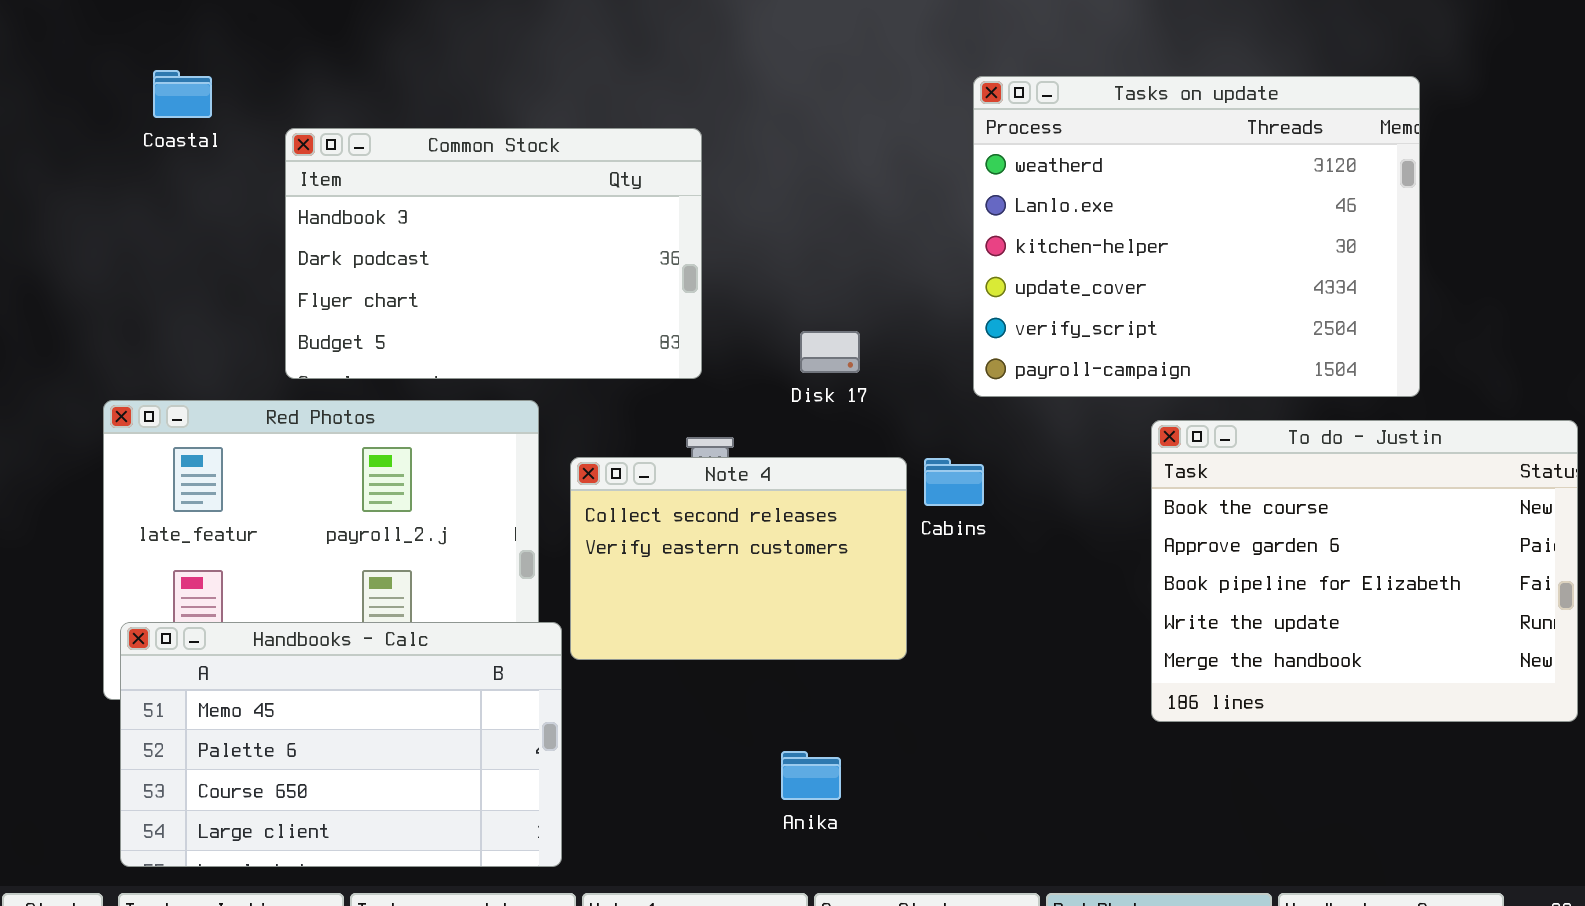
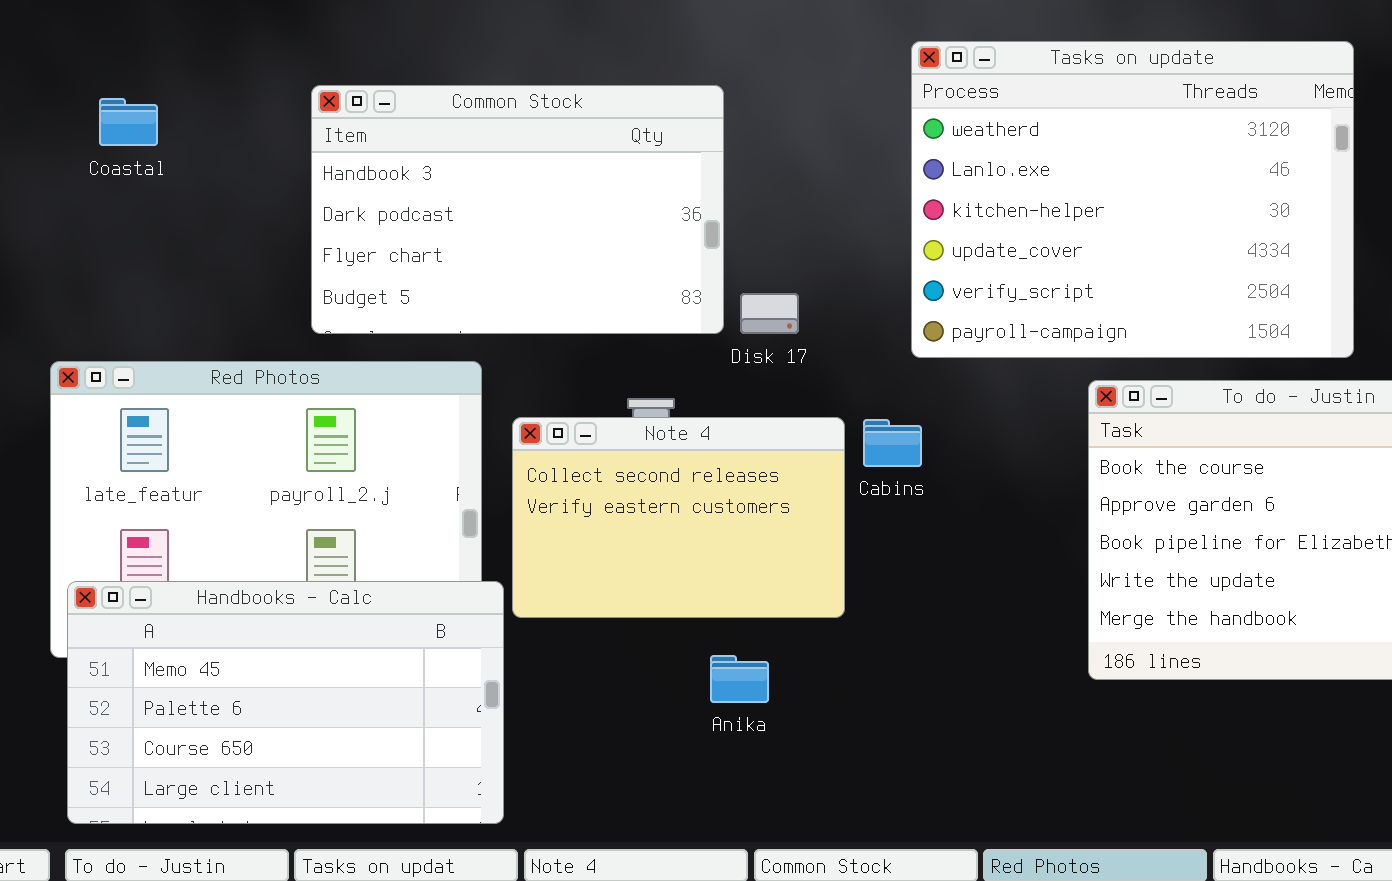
Coastal: [153,70,212,118] -> [99,98,158,146], moved
Common Stock: [285,128,702,379] -> [311,85,724,334], moved
Anika: [781,751,841,800] -> [710,655,769,703], moved

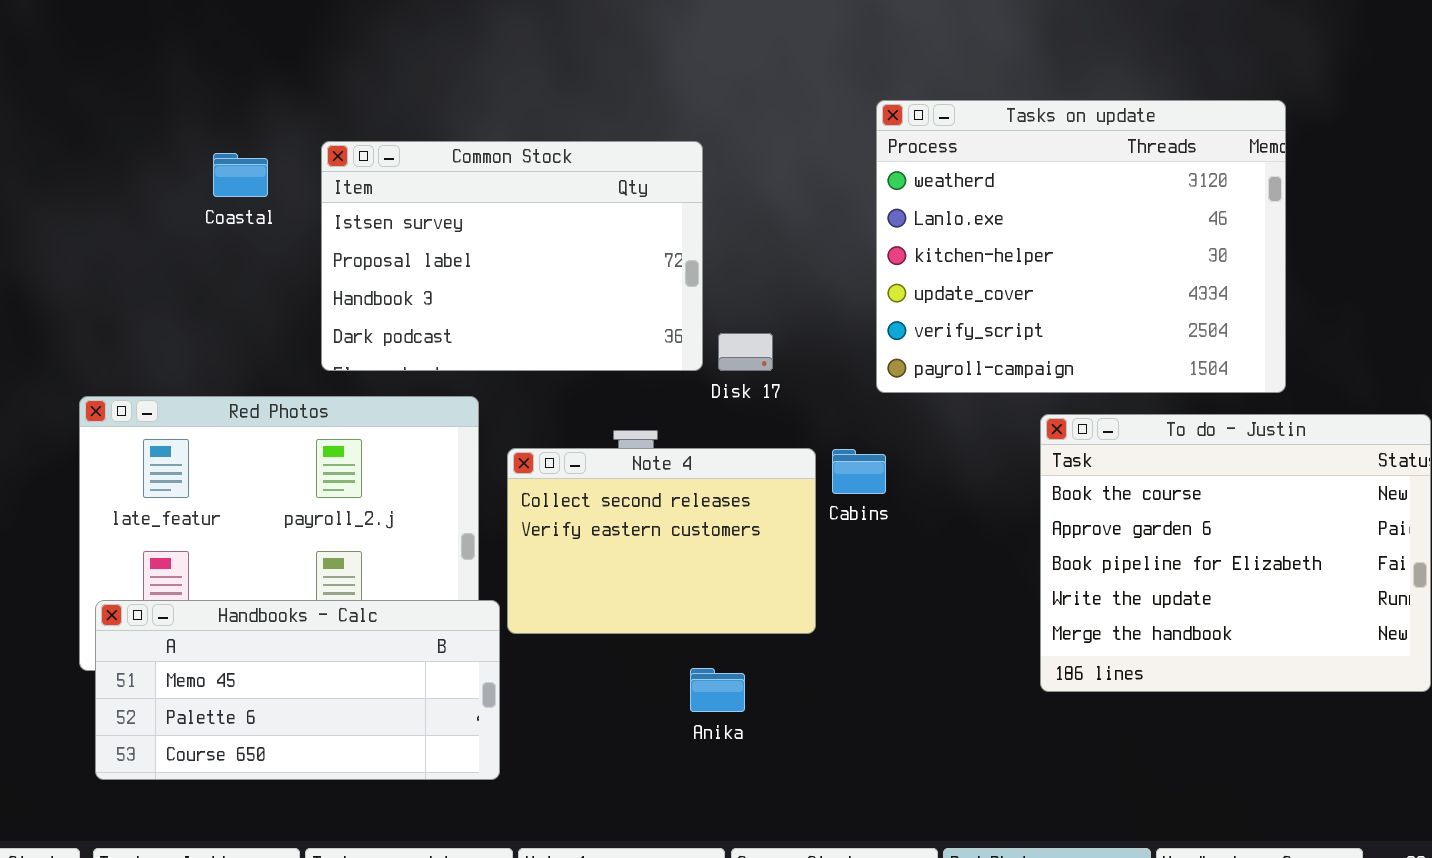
Common Stock: [311,85,724,334] -> [321,141,703,371], scrolled up 2 rows
Coastal: [99,98,158,146] -> [213,153,268,197], moved
Handbooks - Calc: [67,581,504,824] -> [95,600,500,780], resized

